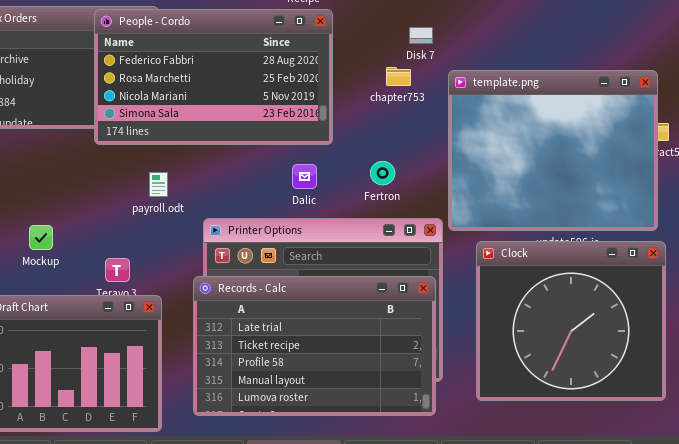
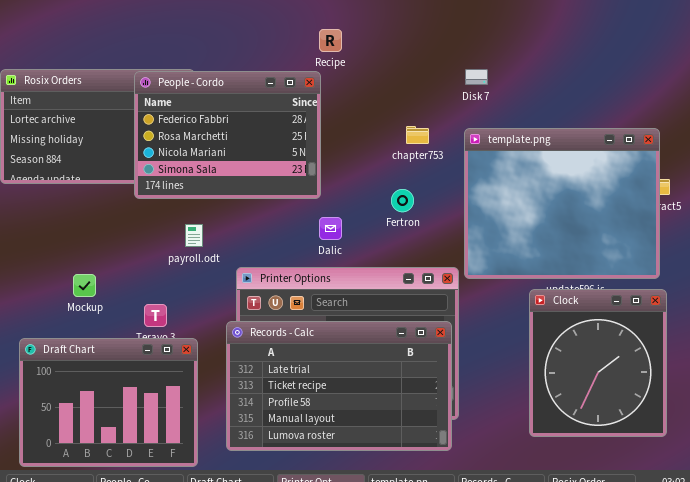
People - Cordo: [94,9,333,145] -> [134,71,321,199], resized
Disk 7: [409,27,433,44] -> [465,69,488,85], moved
Fertron: [370,161,395,185] -> [391,189,414,212], moved
Clock: [476,241,666,401] -> [529,289,667,437], resized

